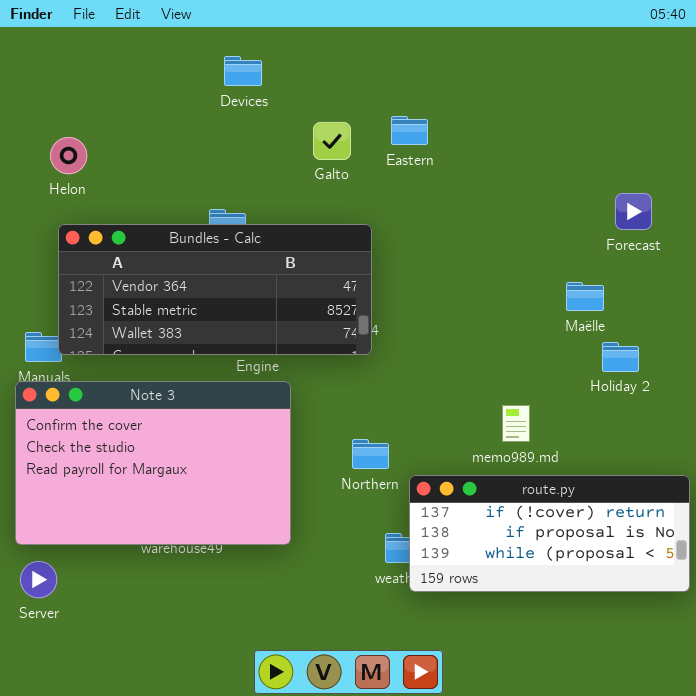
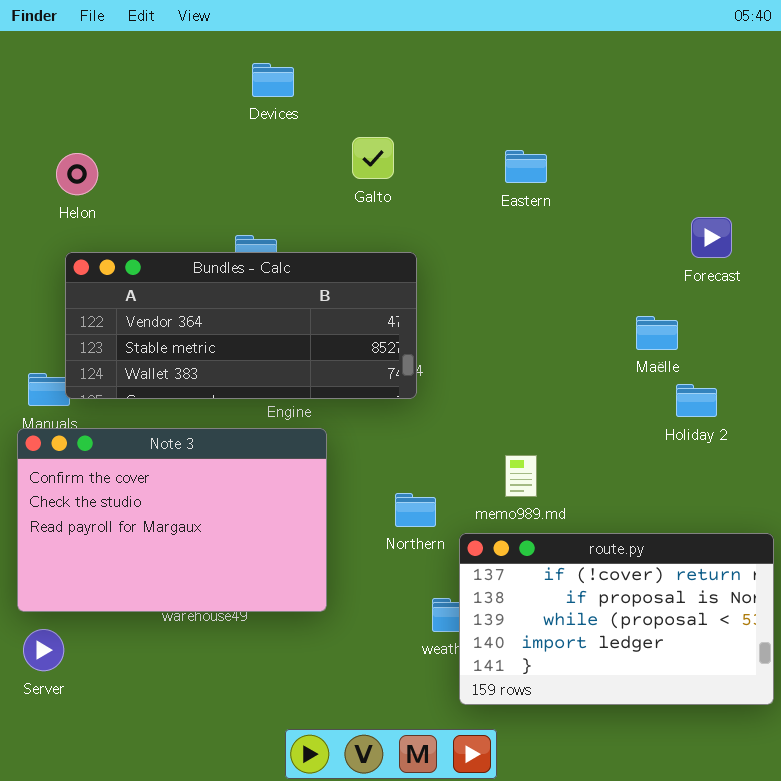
Eastern: [391,116,428,145] -> [505,150,547,183], moved
memo989.md: [502,405,530,442] -> [505,455,537,497], moved
route.py: [409,475,690,592] -> [459,533,774,705], resized

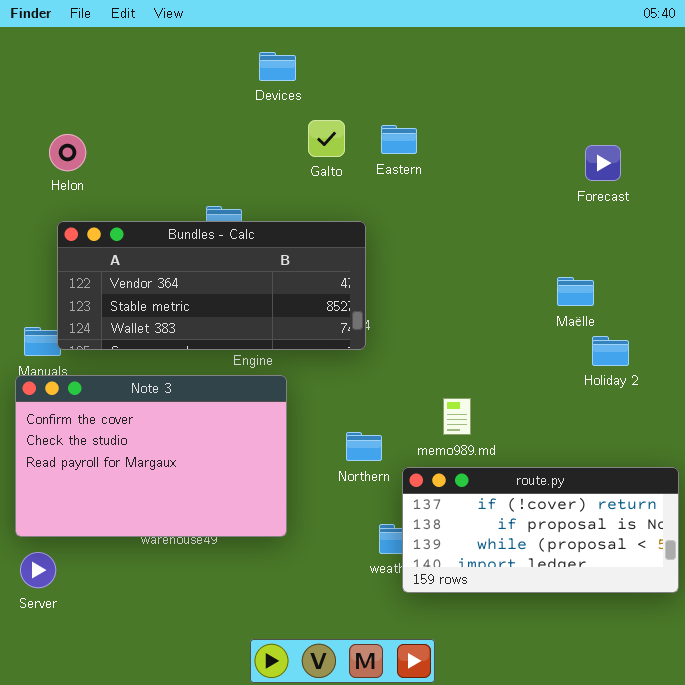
Devices: [252,63,294,97] -> [259,52,296,81], moved
Eastern: [505,150,547,183] -> [381,125,417,154], moved
Forecast: [691,217,732,258] -> [585,145,621,181], moved
route.py: [459,533,774,705] -> [402,467,679,593], resized

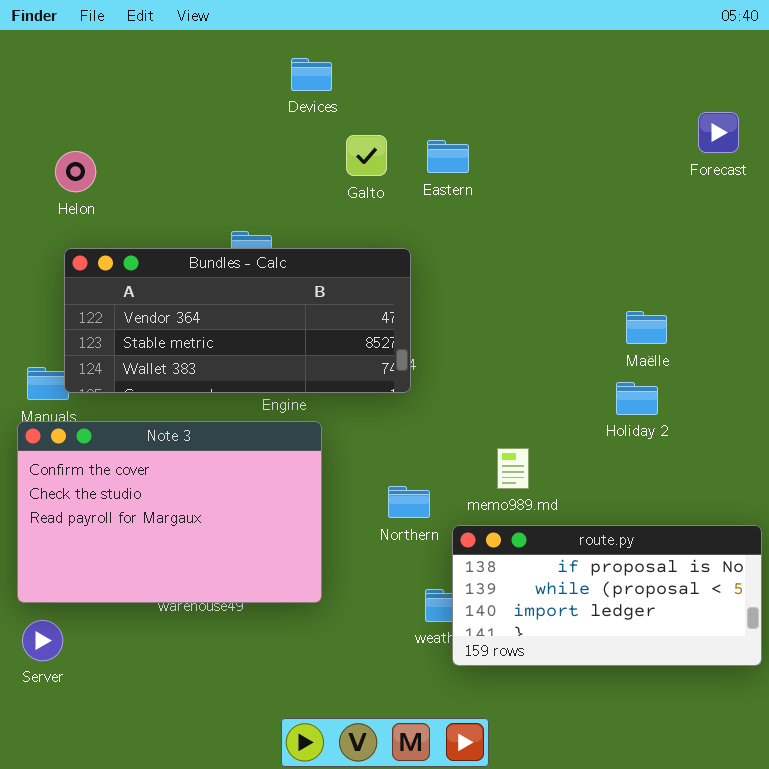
Forecast: [585,145,621,181] -> [698,112,739,153], moved
Holiday 2: [592,336,629,366] -> [616,382,658,415], moved
route.py: [402,467,679,593] -> [452,525,762,666], scrolled down 1 row

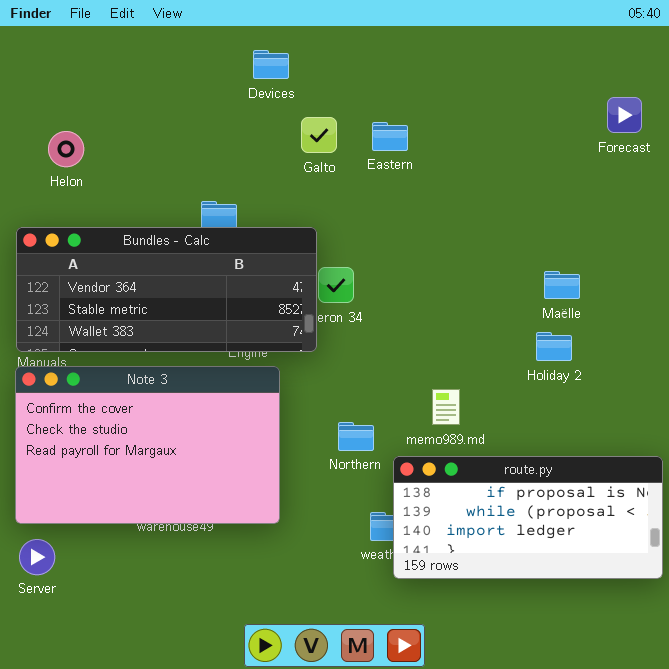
Bundles - Calc: [64,248,411,393] -> [16,227,317,352], moved

